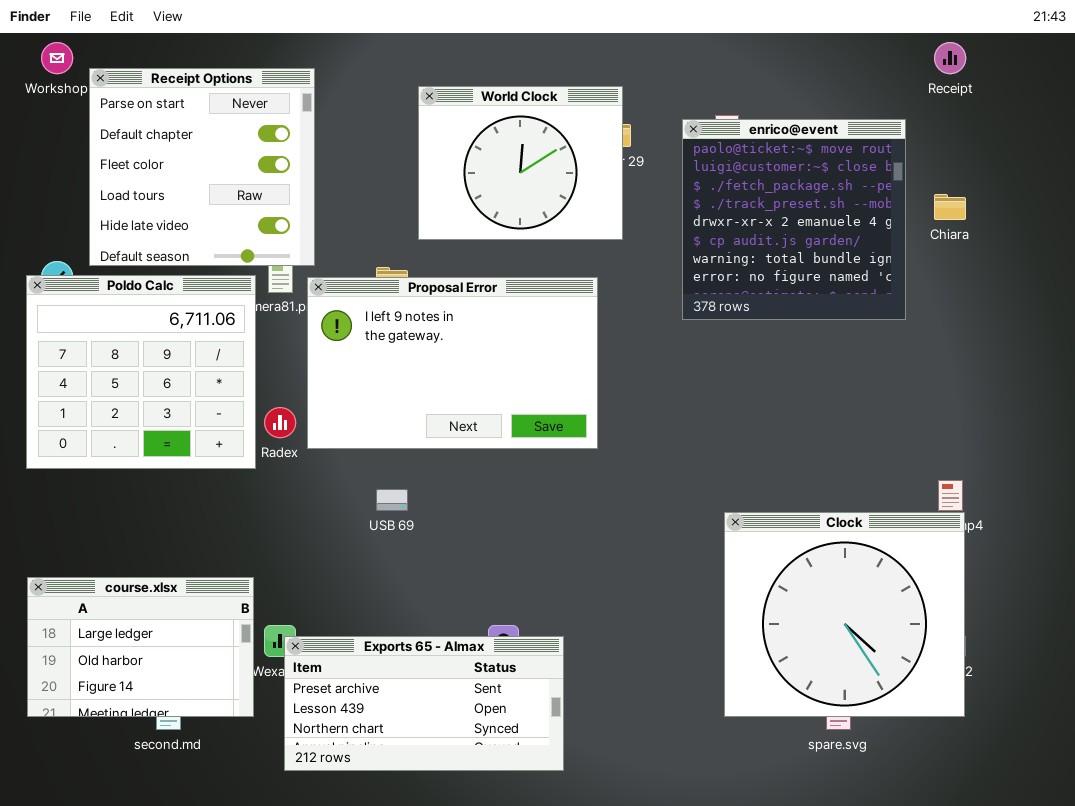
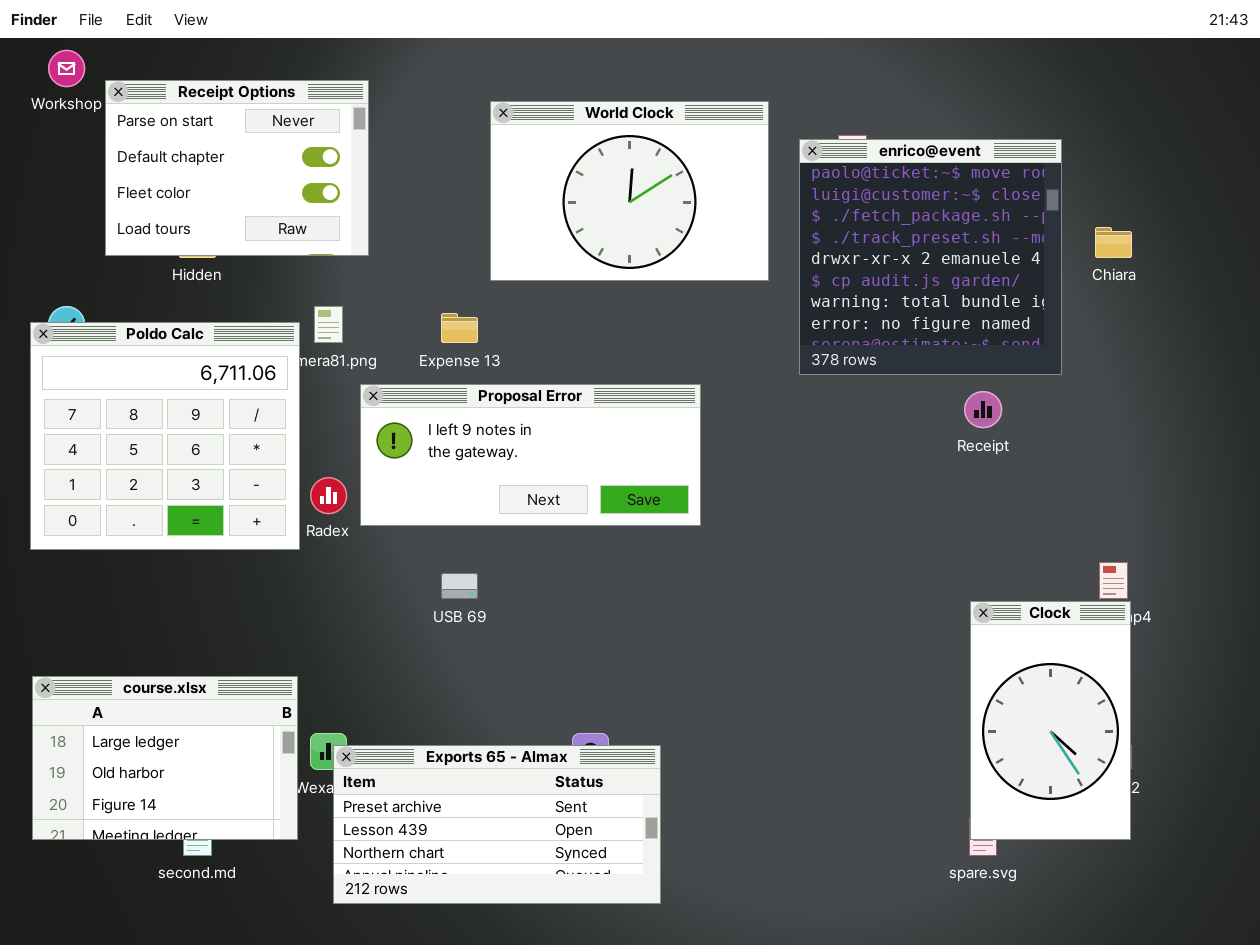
Receipt: [934,42,966,74] -> [964,391,1002,428], moved
Receipt Options: [89,68,315,266] -> [105,80,369,256], resized
World Clock: [418,86,623,240] -> [490,101,769,281], resized
Proposal Error: [307,277,598,449] -> [360,384,701,526], resized
Clock: [724,512,965,717] -> [970,601,1131,840], resized

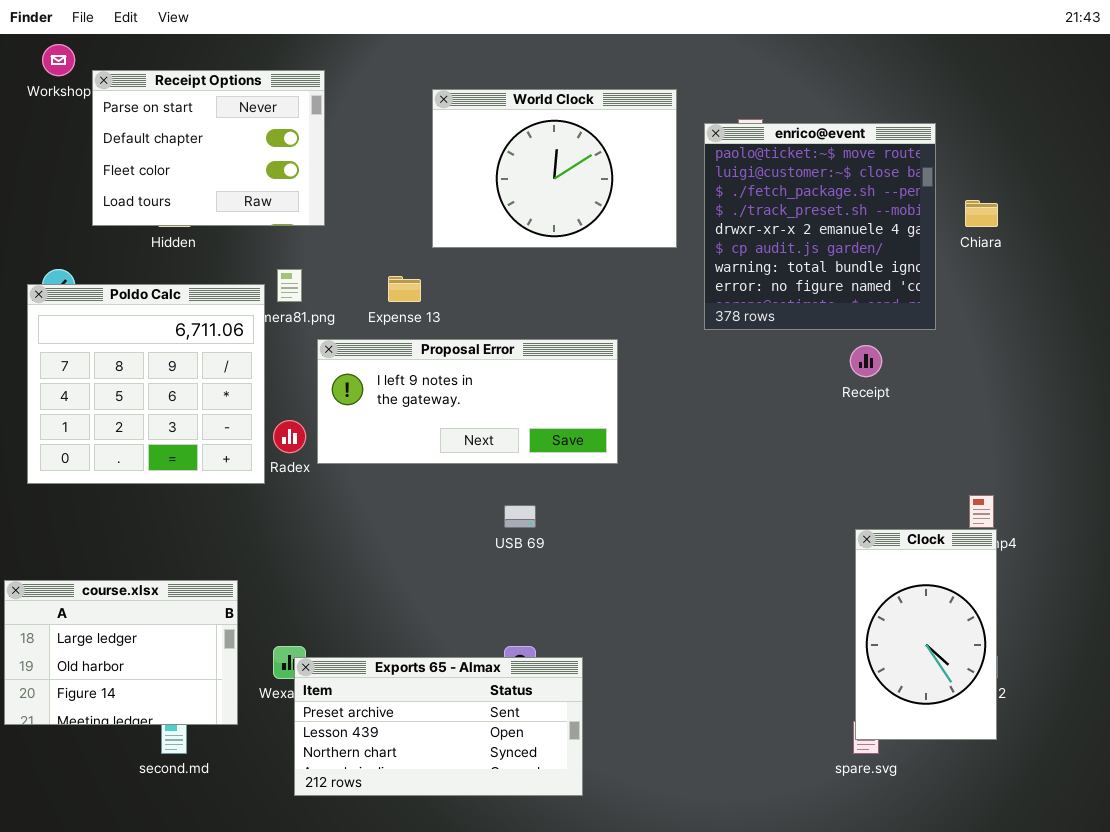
USB 69: [441,573,478,599] -> [504,505,536,528], moved
course.xlsx: [32,676,298,840] -> [4,580,238,725], moved

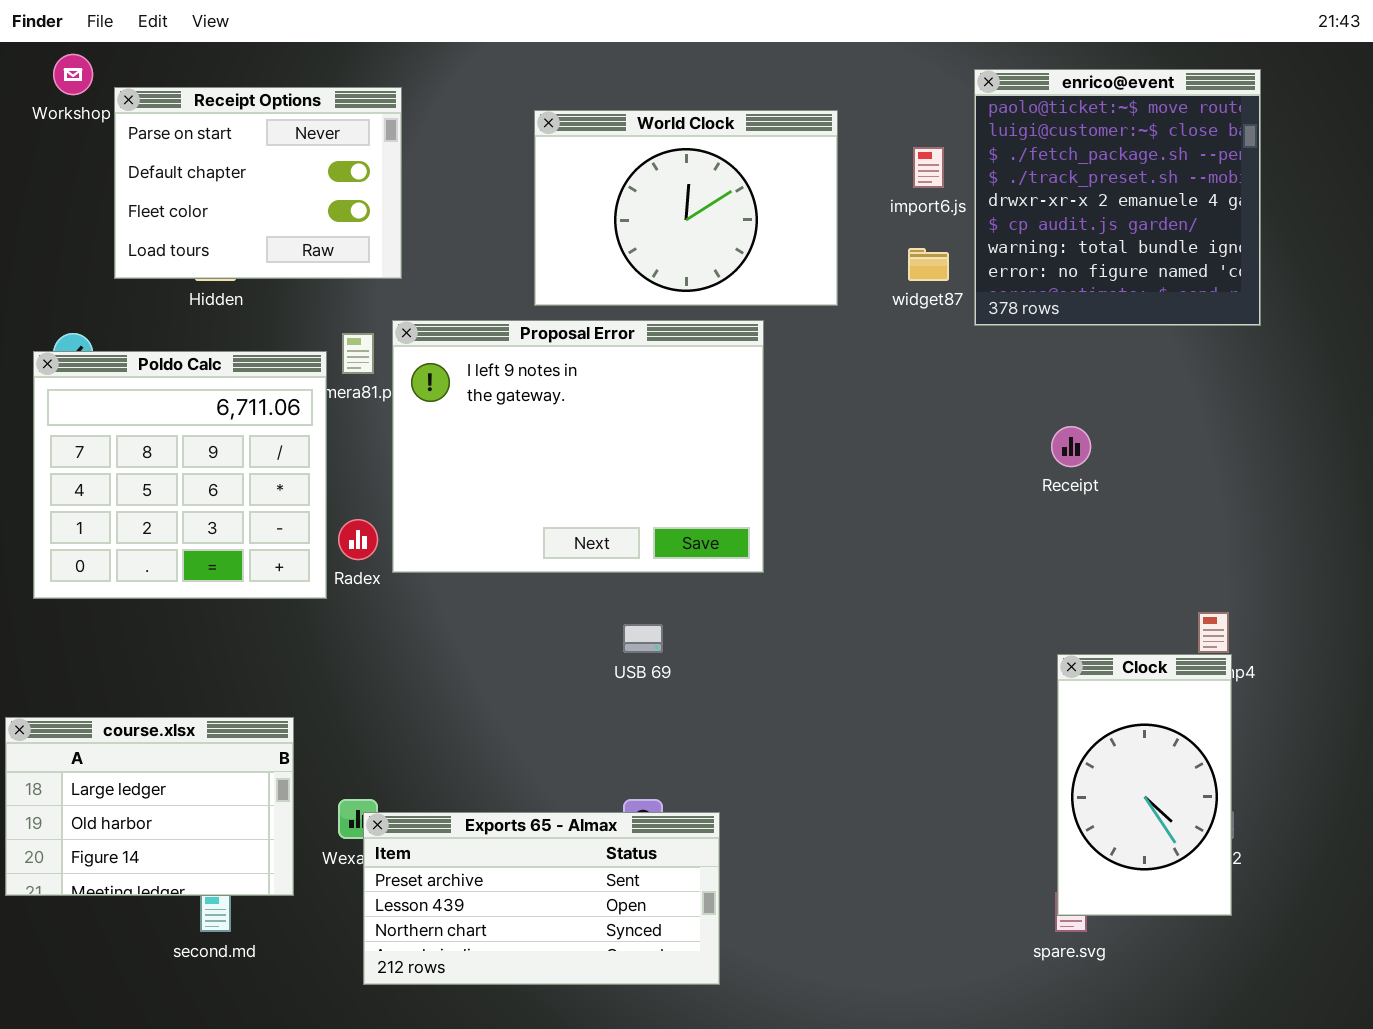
enrico@event: [704,123,936,330] -> [974,69,1261,326], moved
Proposal Error: [317,339,618,464] -> [392,320,764,573], resized

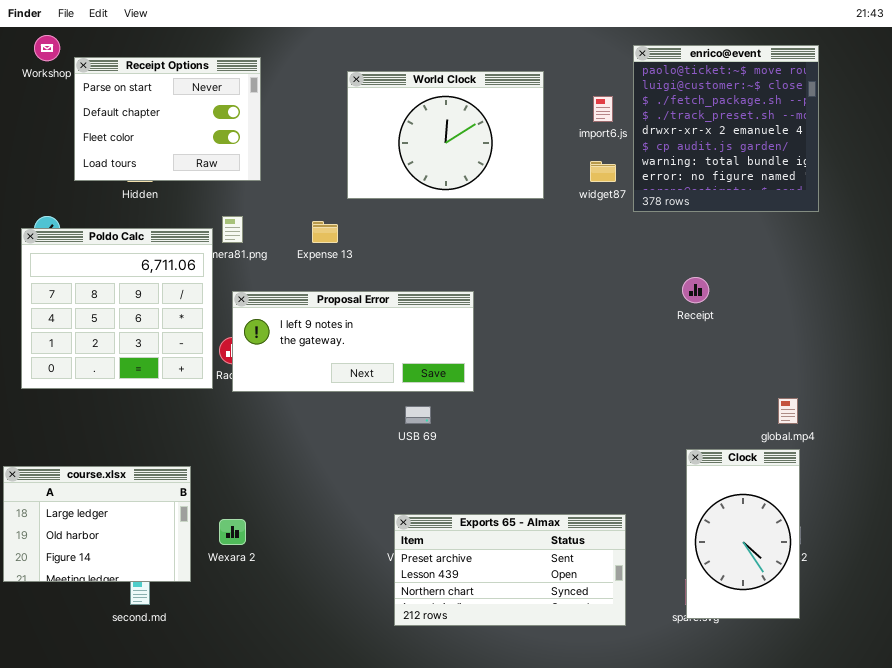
Proposal Error: [392,320,764,573] -> [232,291,474,392], moved, resized
Clock: [1057,654,1232,916] -> [686,449,800,619], moved
Exports 65 - Almax: [363,812,720,985] -> [394,514,626,626], moved

